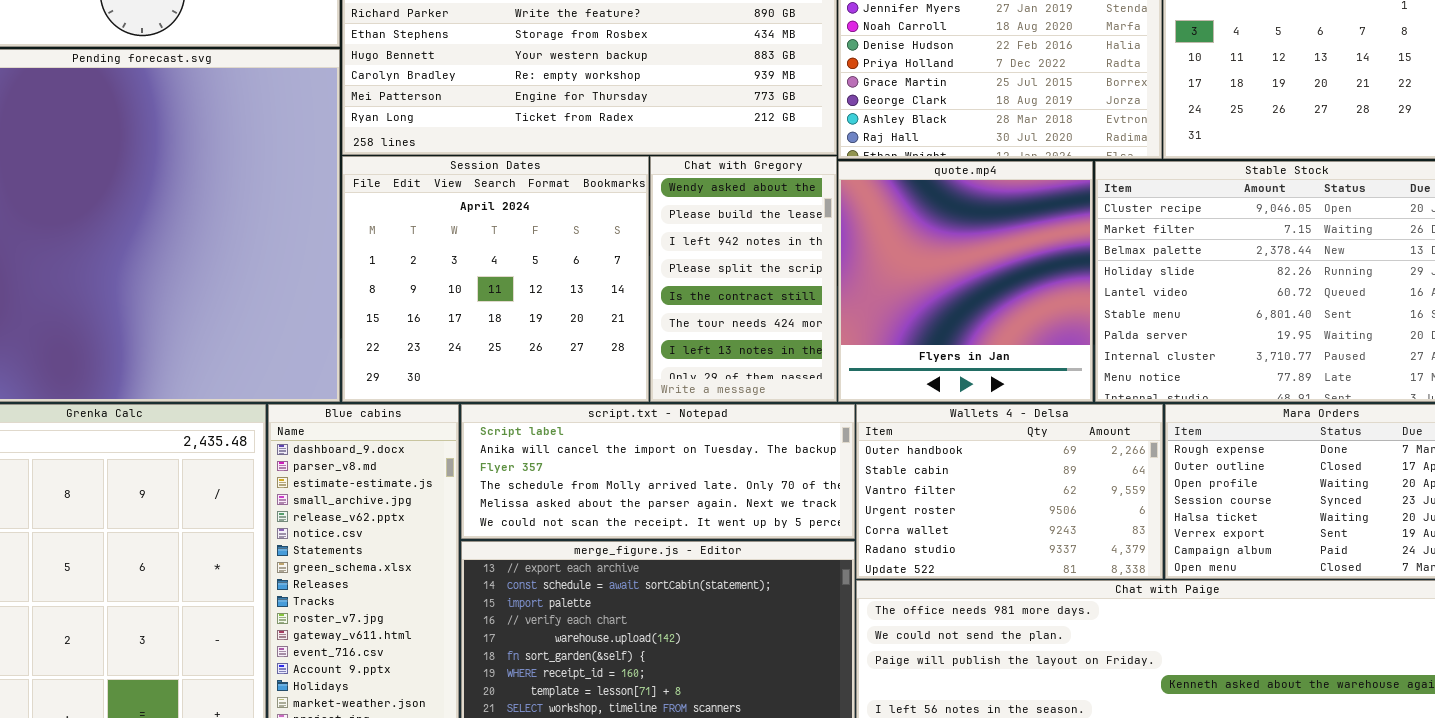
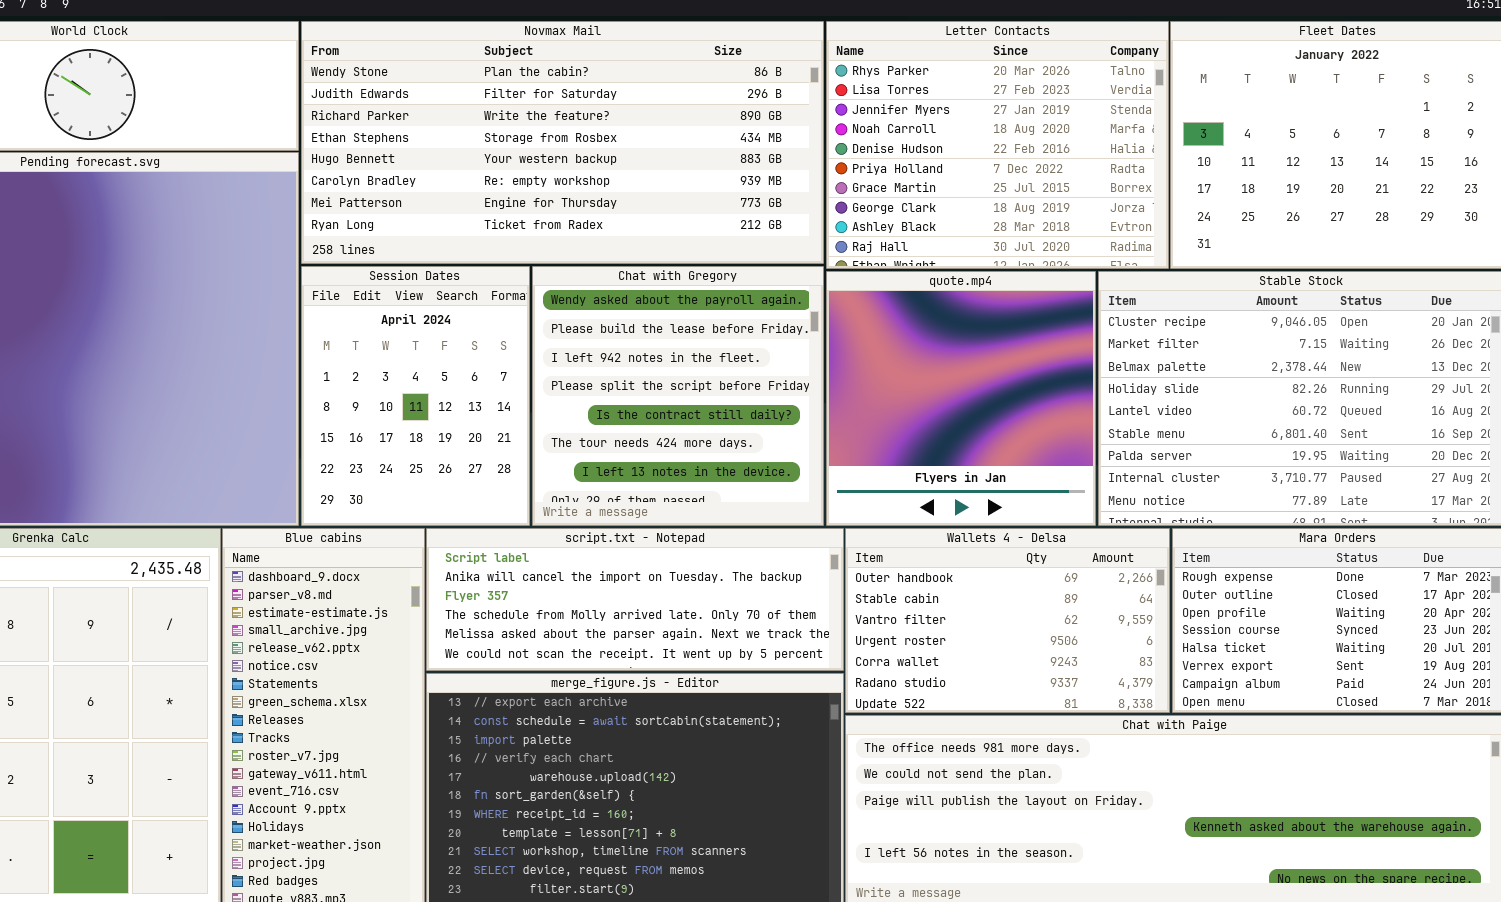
Session Dates: [342,156,649,402] -> [301,266,530,526], resized
Chat with Gregory: [650,156,837,402] -> [532,266,824,526], resized

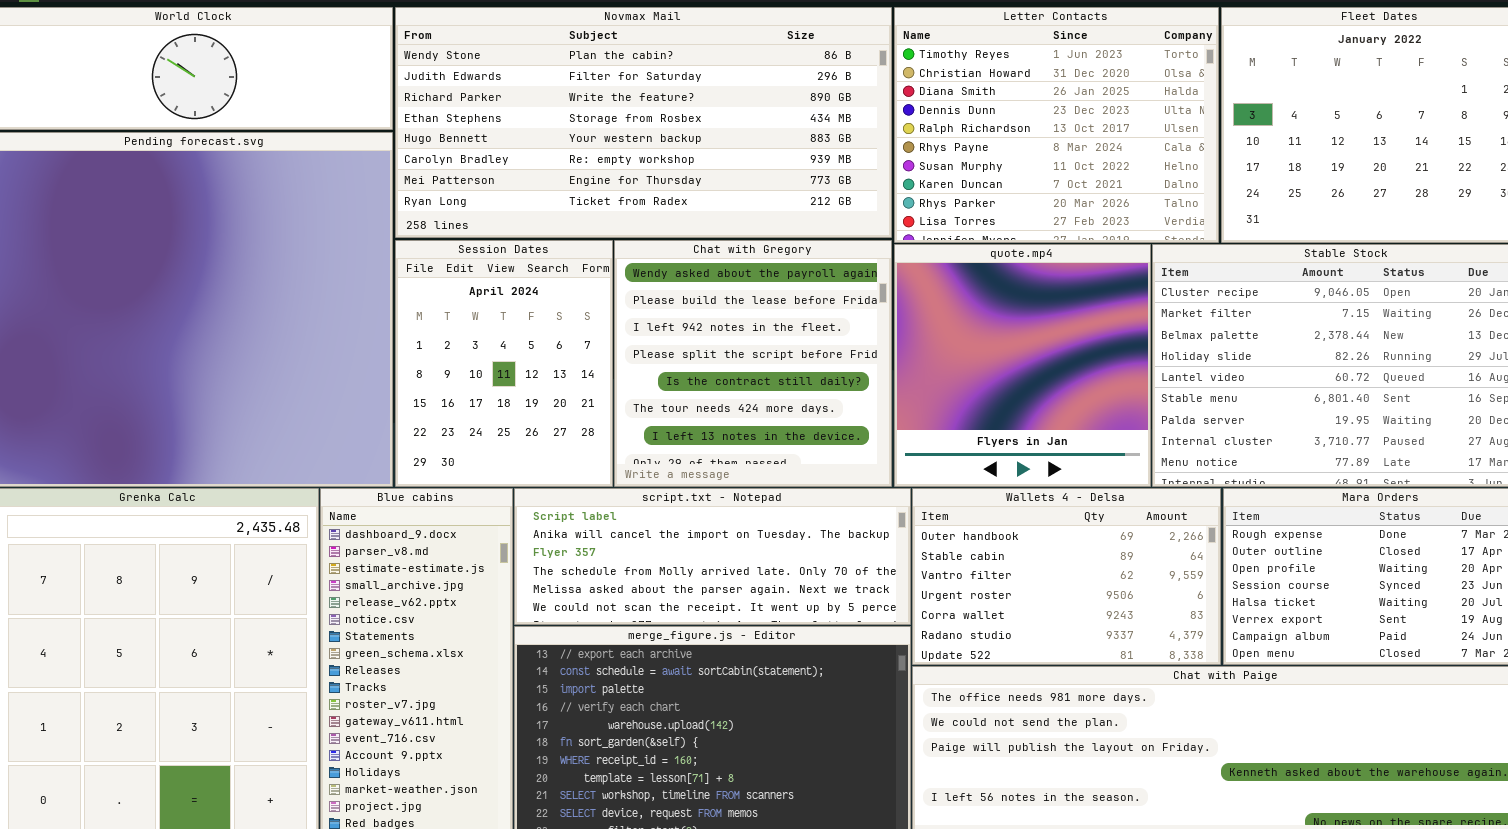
Letter Contacts: [826,21,1169,269] -> [894,7,1219,243], scrolled up 8 rows

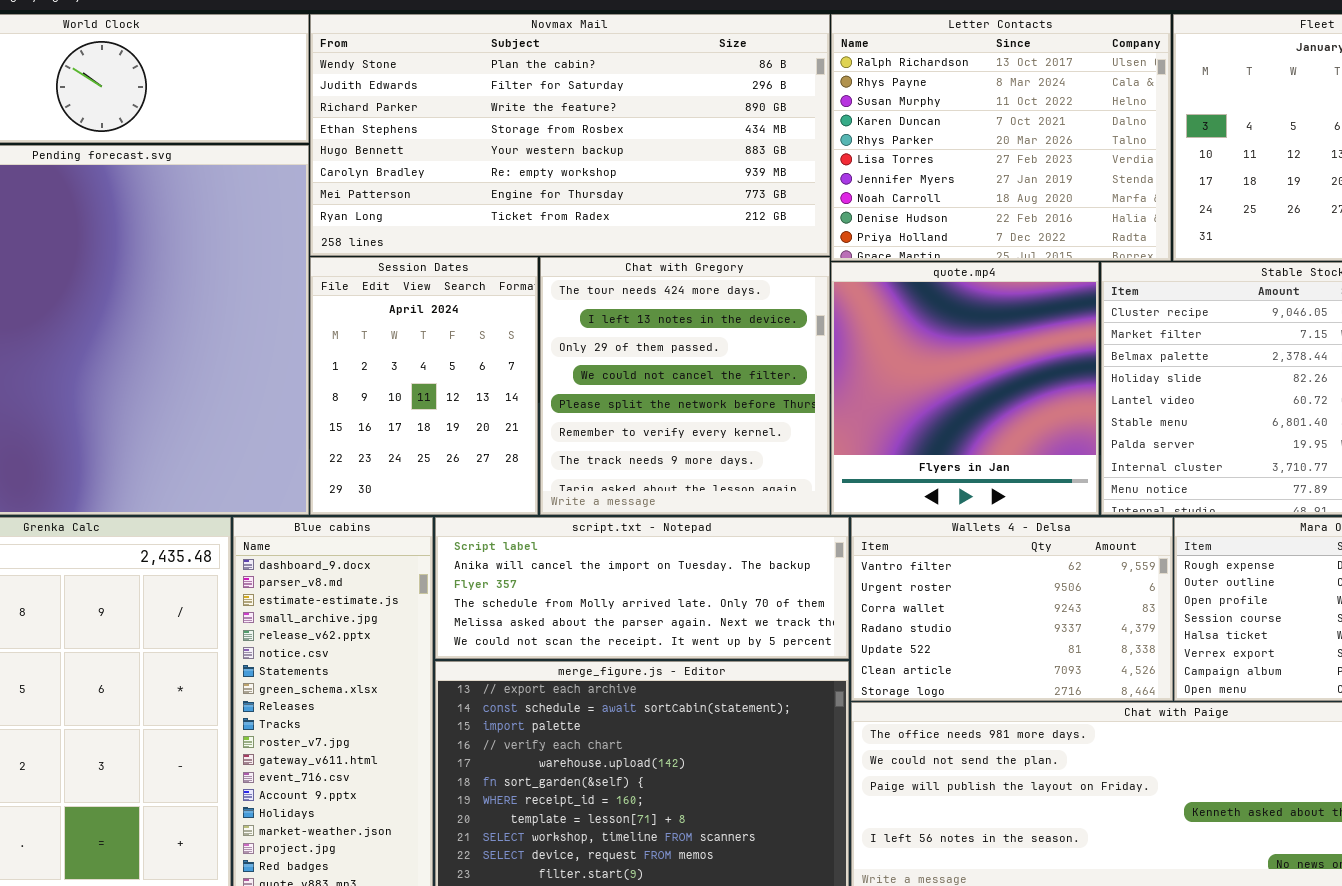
Letter Contacts: [894,7,1219,243] -> [831,14,1171,261], scrolled down 4 rows
Chat with Gregory: [614,240,892,487] -> [540,257,830,515], scrolled down 5 rows
Wallets 4 - Delsa: [912,488,1221,665] -> [851,517,1173,701], scrolled down 2 rows

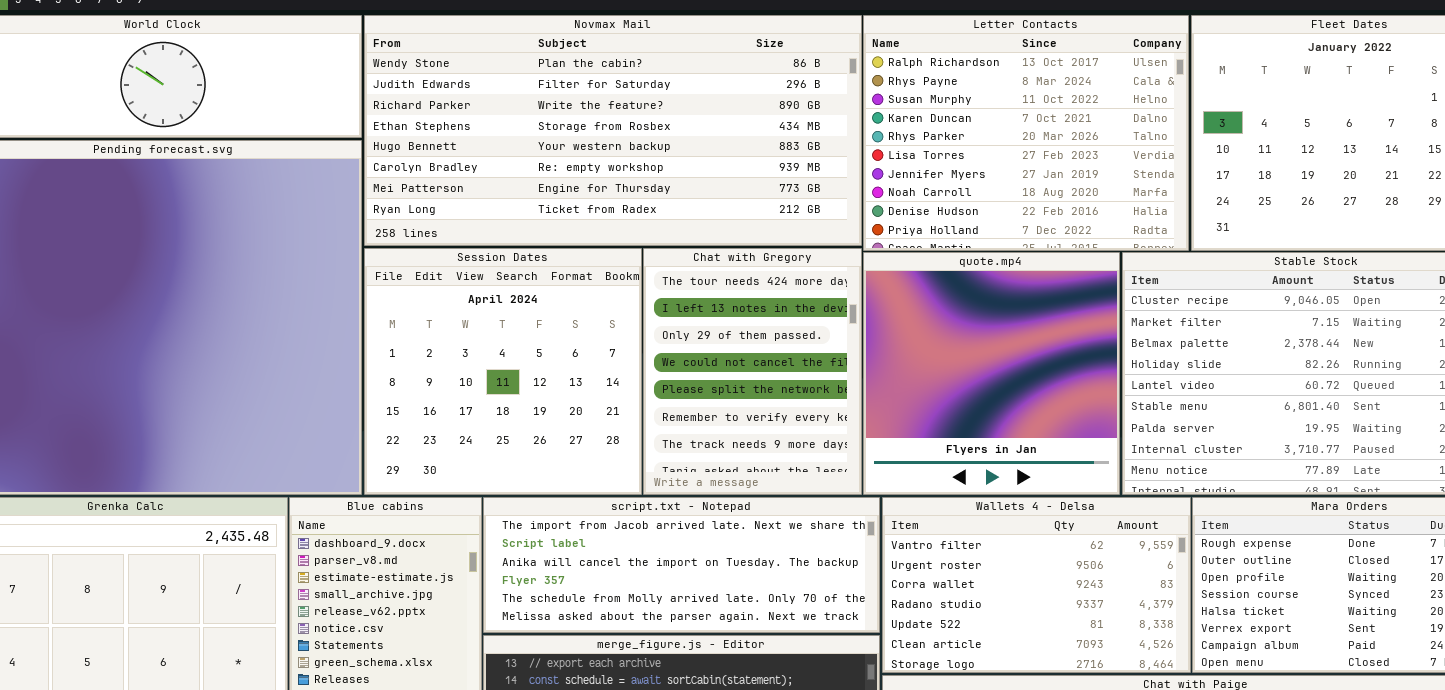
Session Dates: [310,257,538,515] -> [364,248,642,495], resized
Chat with Gregory: [540,257,830,515] -> [643,248,862,495], resized
script.txt - Notepad: [435,517,849,659] -> [483,497,880,633], scrolled up 1 row

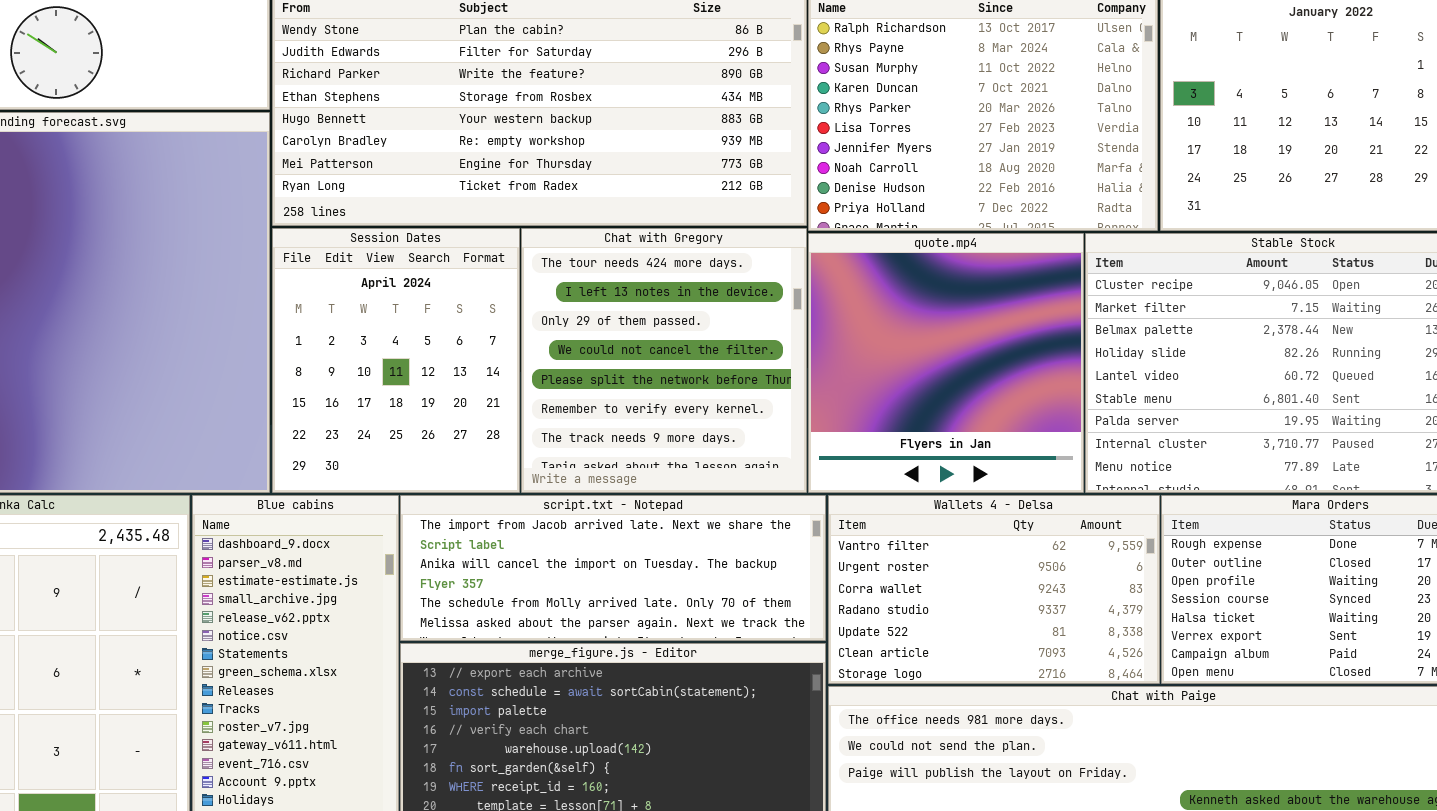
Session Dates: [364,248,642,495] -> [272,228,520,493], resized
Chat with Gregory: [643,248,862,495] -> [521,228,807,493], resized

